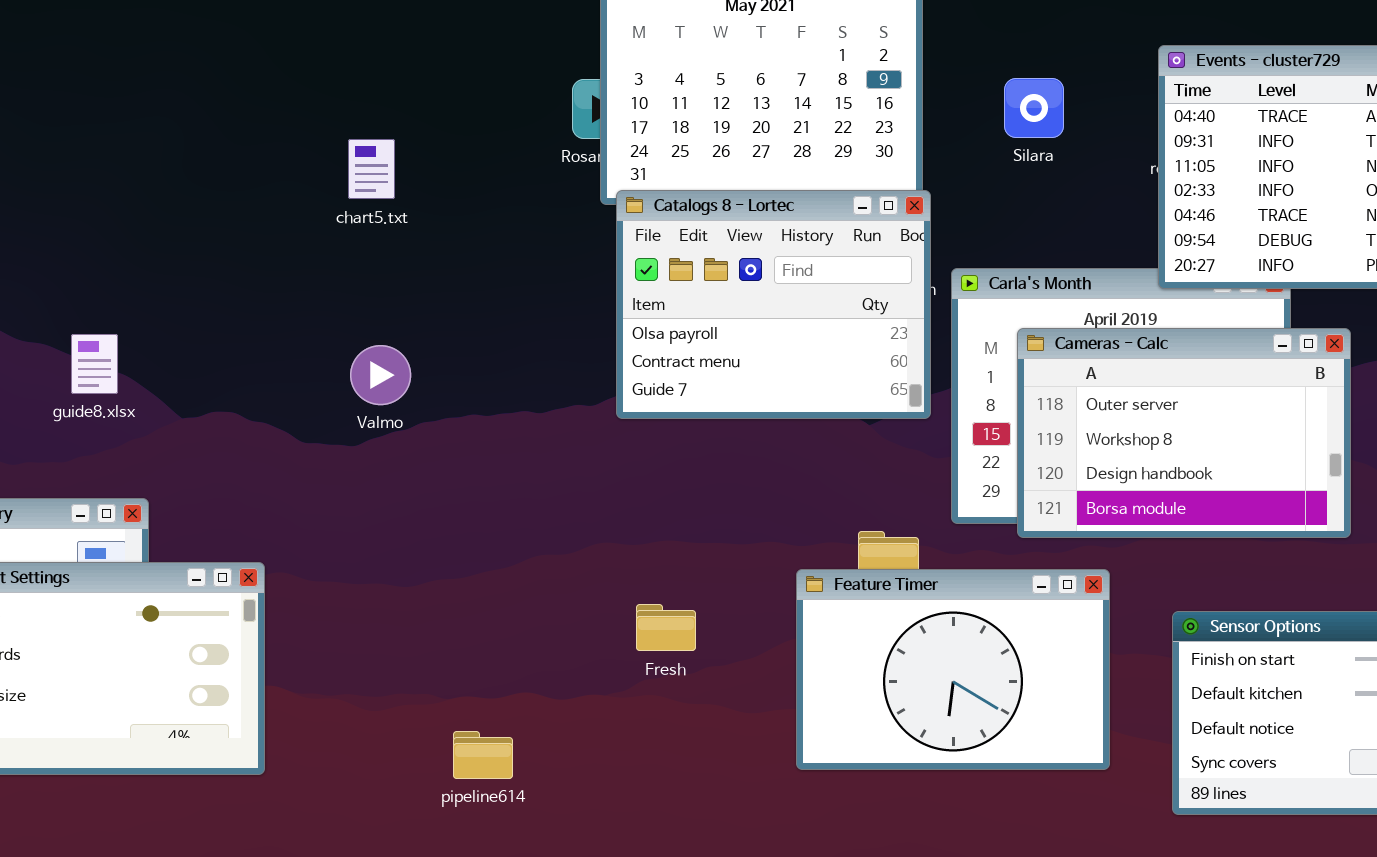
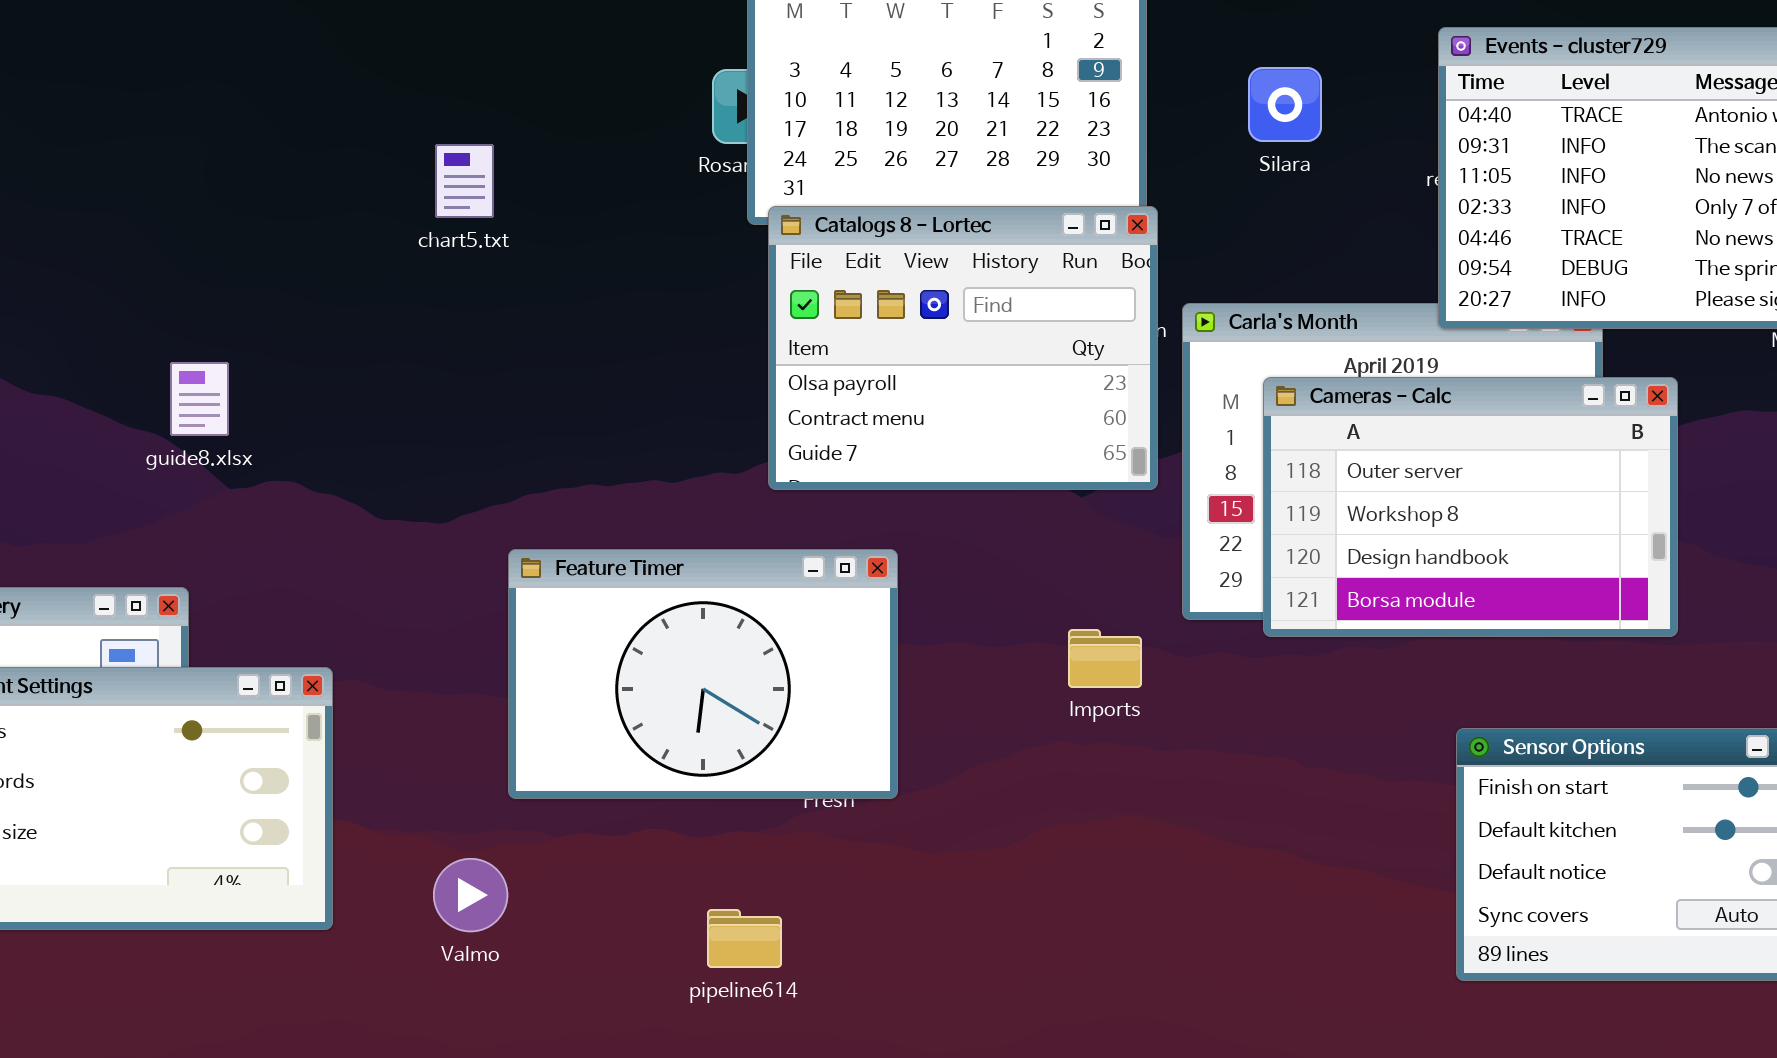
guide8.xlsx: [71,334,118,394] -> [170,362,229,436], moved
Valmo: [350,345,411,405] -> [433,858,508,932], moved
Feature Timer: [796,569,1110,770] -> [508,549,898,799], moved
pipeline614: [453,731,513,779] -> [707,909,782,968], moved

